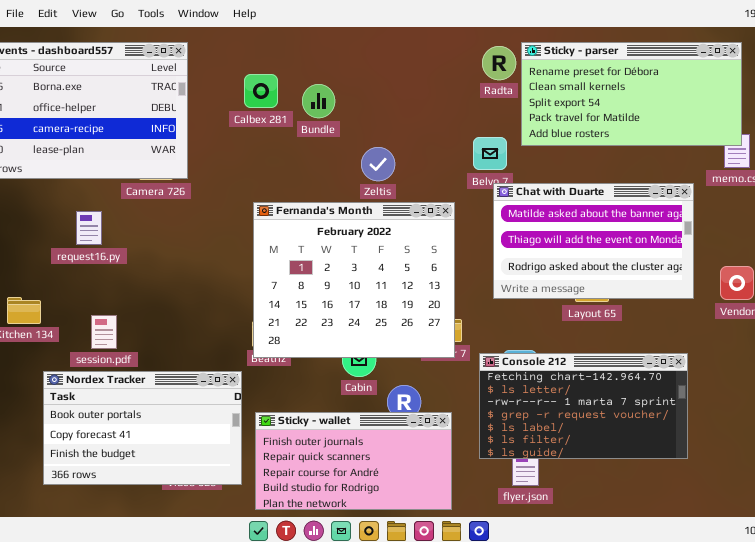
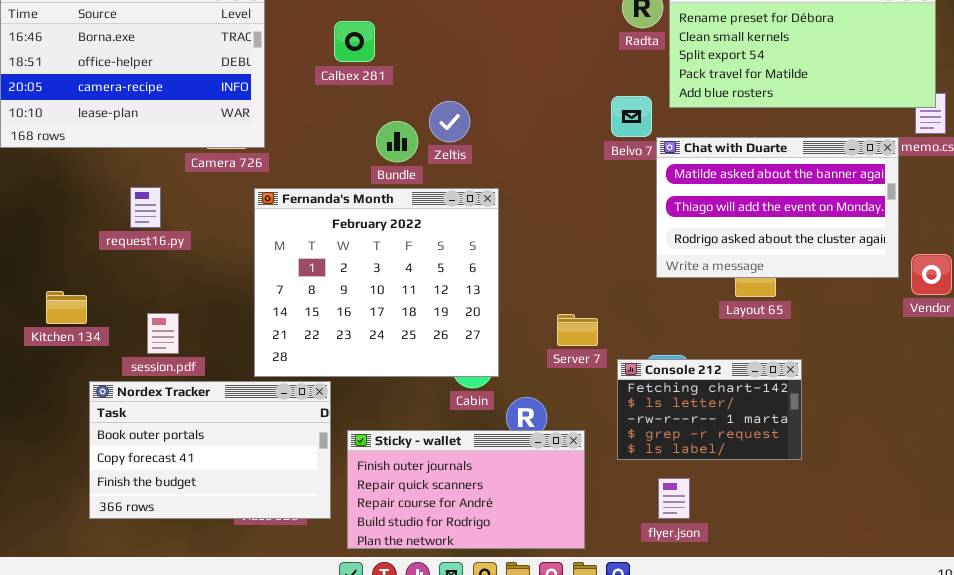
Bundle: [302,84,335,118] -> [376,121,418,162], moved
Zeltis: [361,147,395,181] -> [429,101,470,142], moved
Chat with Duarte: [493,183,694,299] -> [656,137,899,278], moved
Fernanda's Month: [253,202,455,358] -> [254,188,499,377], moved
Console 212: [479,353,688,459] -> [617,359,802,460], resized

